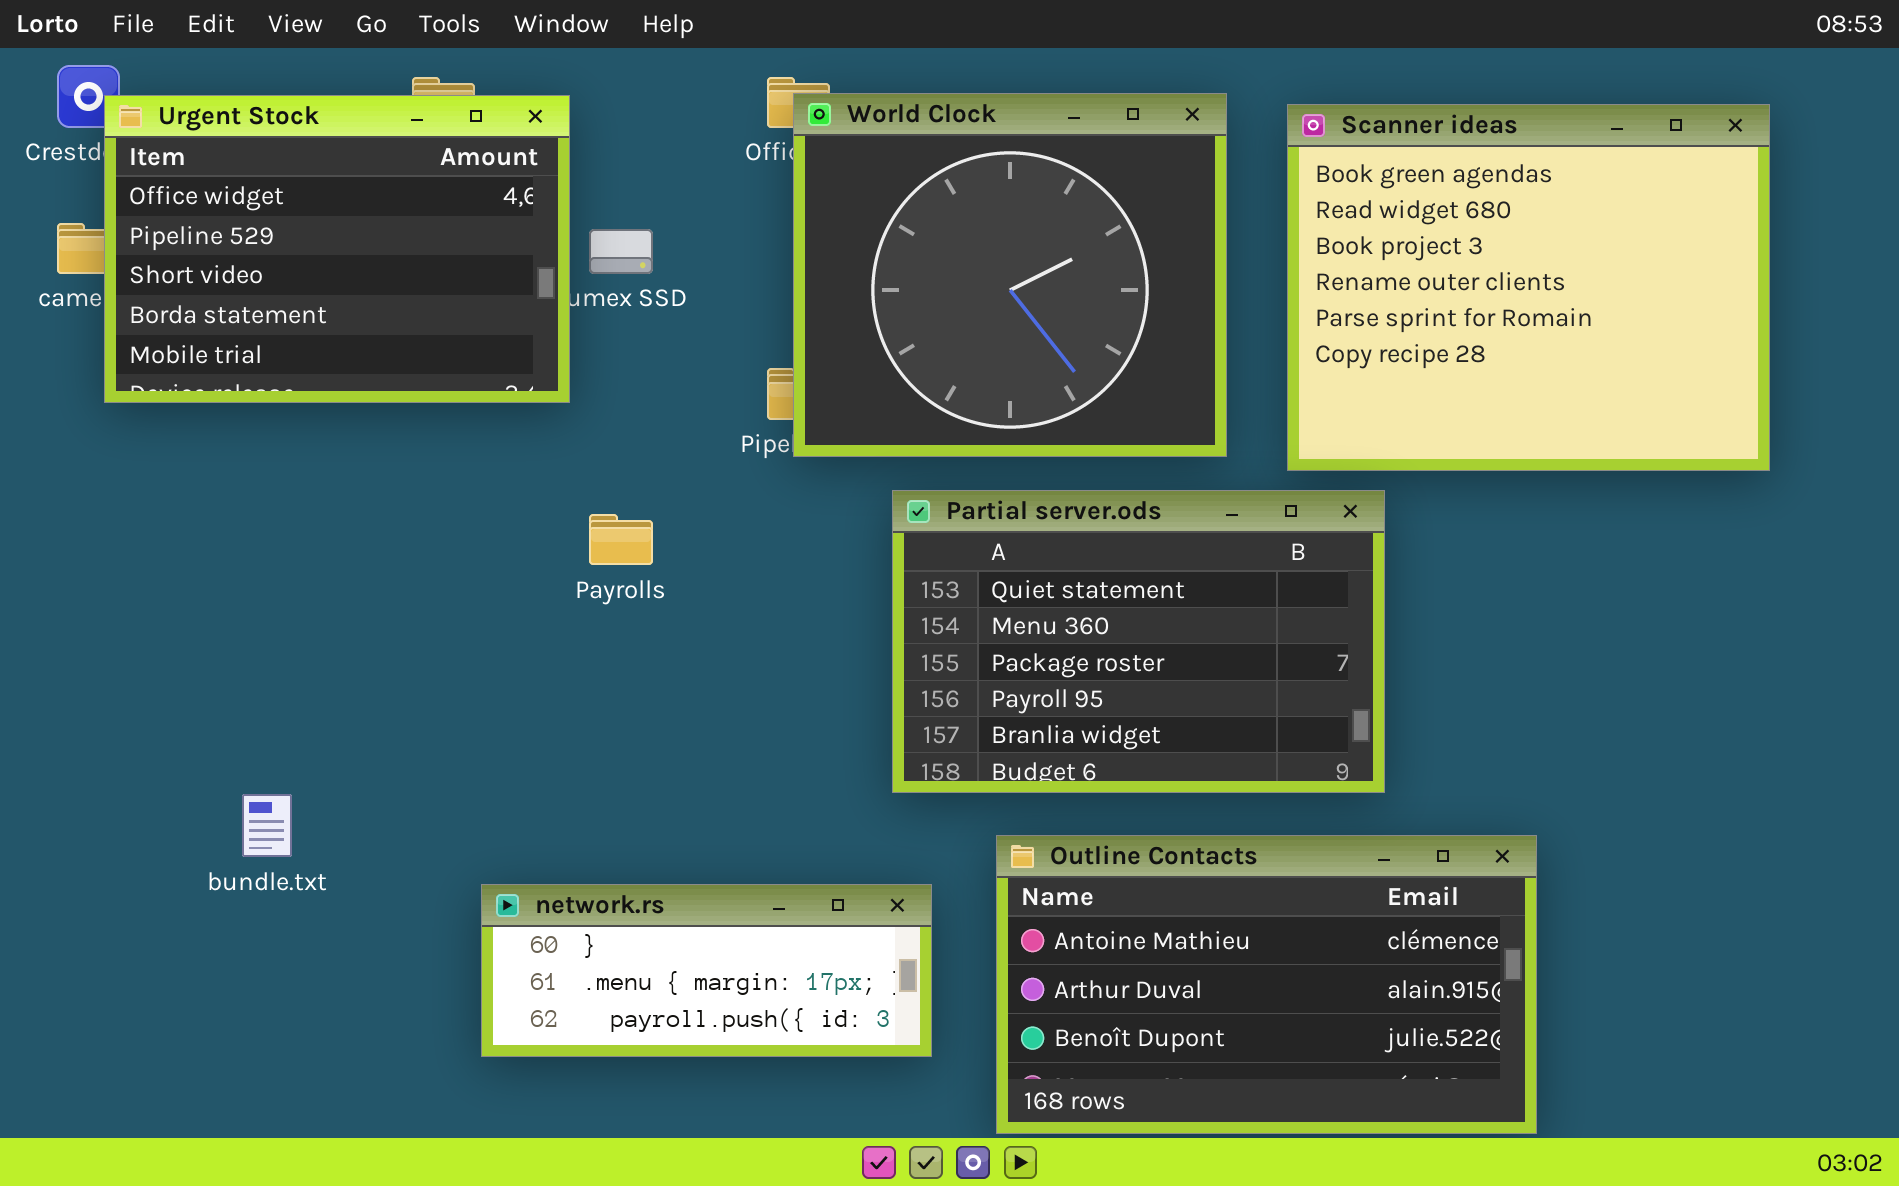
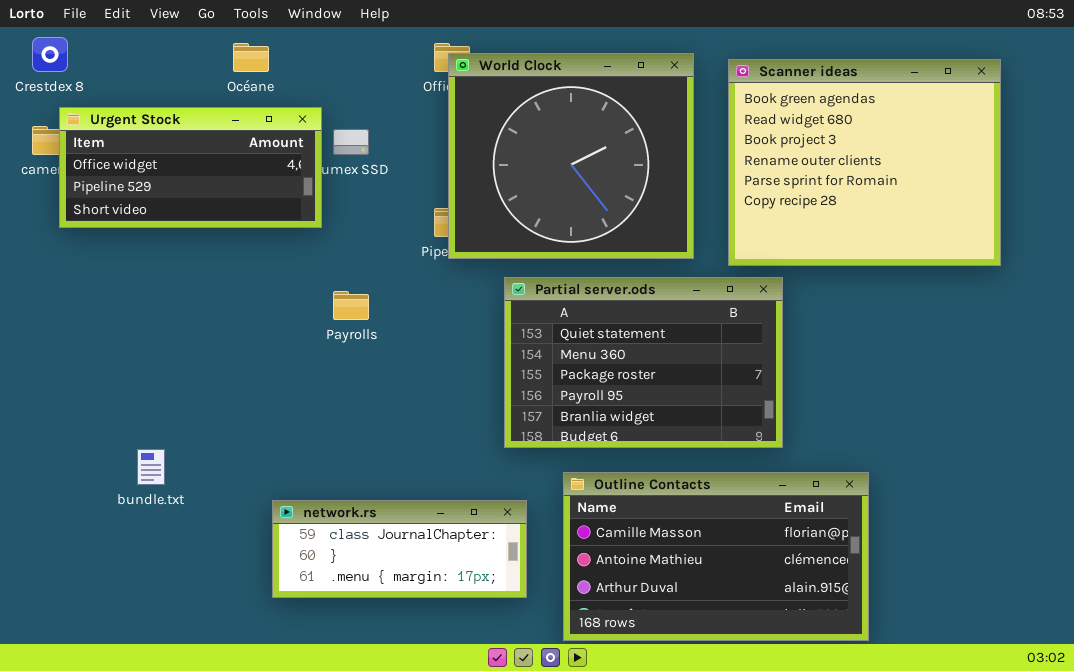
Urgent Stock: [104,95,570,403] -> [59,107,322,228], resized
Outline Contacts: [996,835,1537,1134] -> [563,472,869,641], scrolled up 1 row
network.rs: [481,884,932,1057] -> [272,500,527,598], scrolled up 1 row

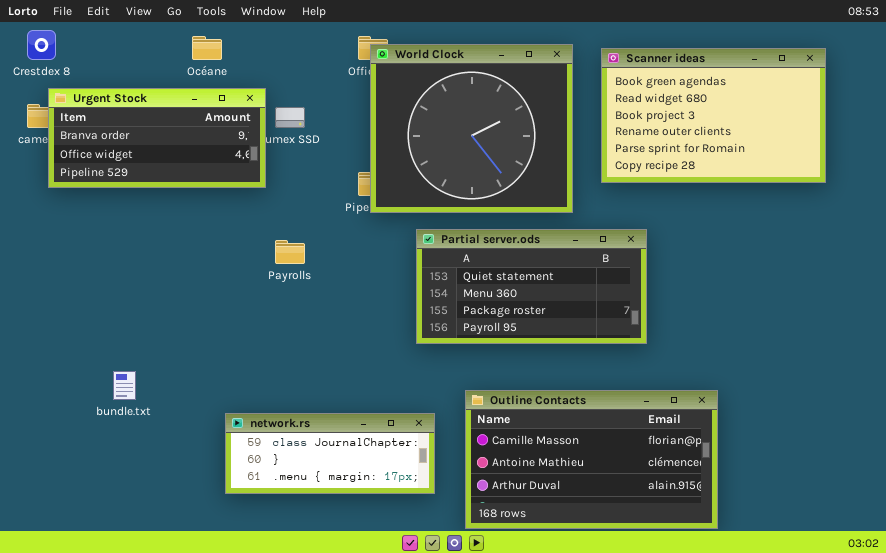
Scanner ideas: [728,59,1001,266] -> [601,48,826,183], resized
Urgent Stock: [59,107,322,228] -> [48,88,266,188], scrolled up 1 row
Partial server.ods: [504,277,783,448] -> [416,229,647,344], resized

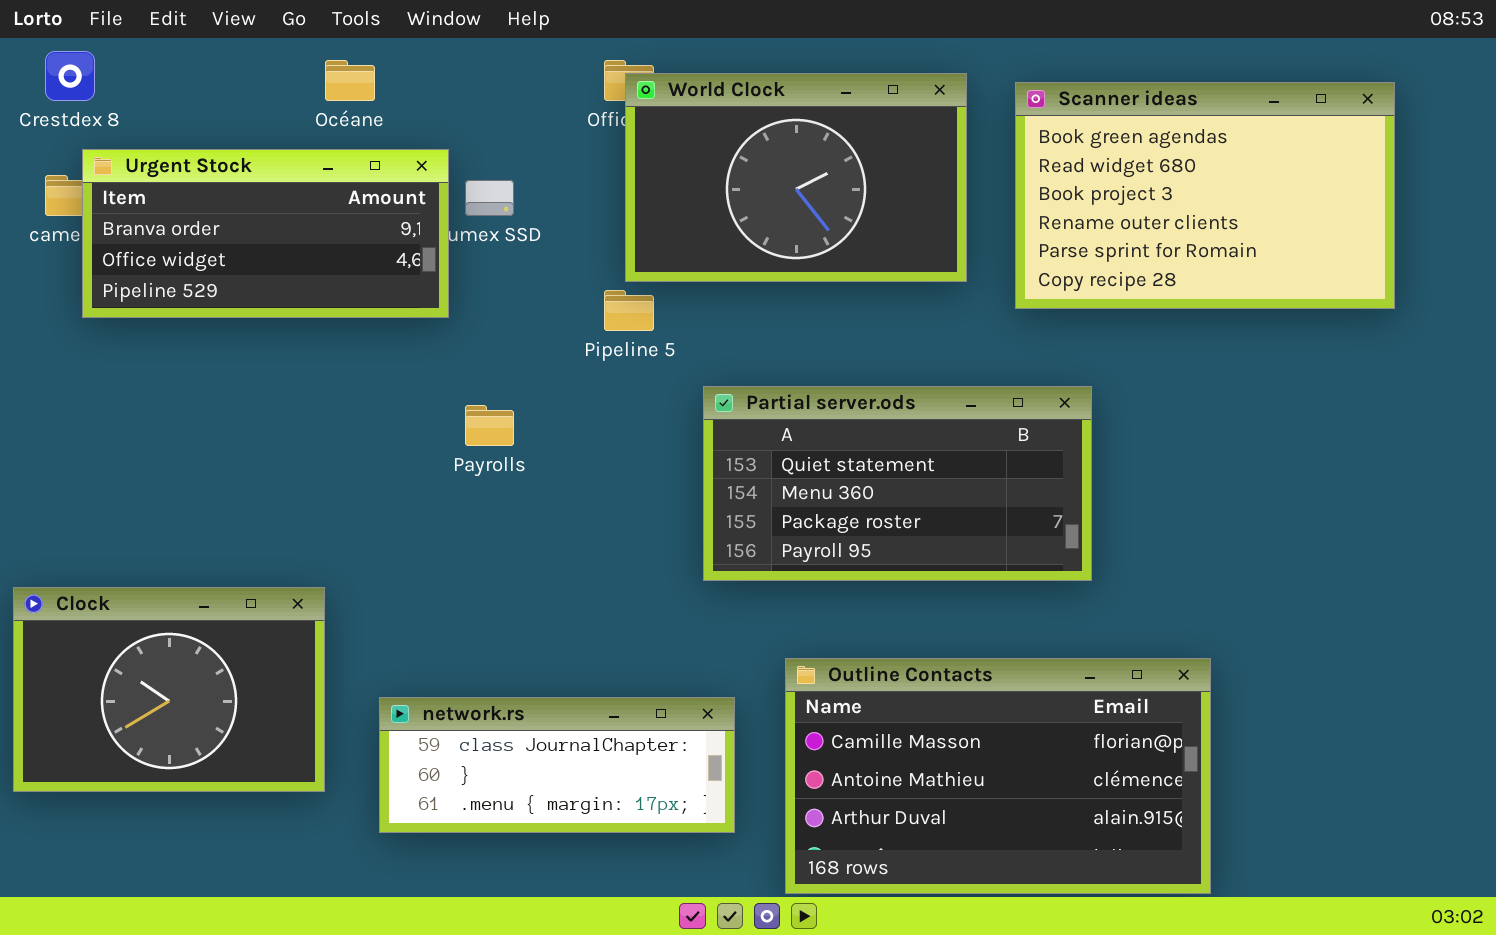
World Clock: [370,44,573,213] -> [625,73,967,282], resized
Clock: none -> [13,587,325,792], opened

